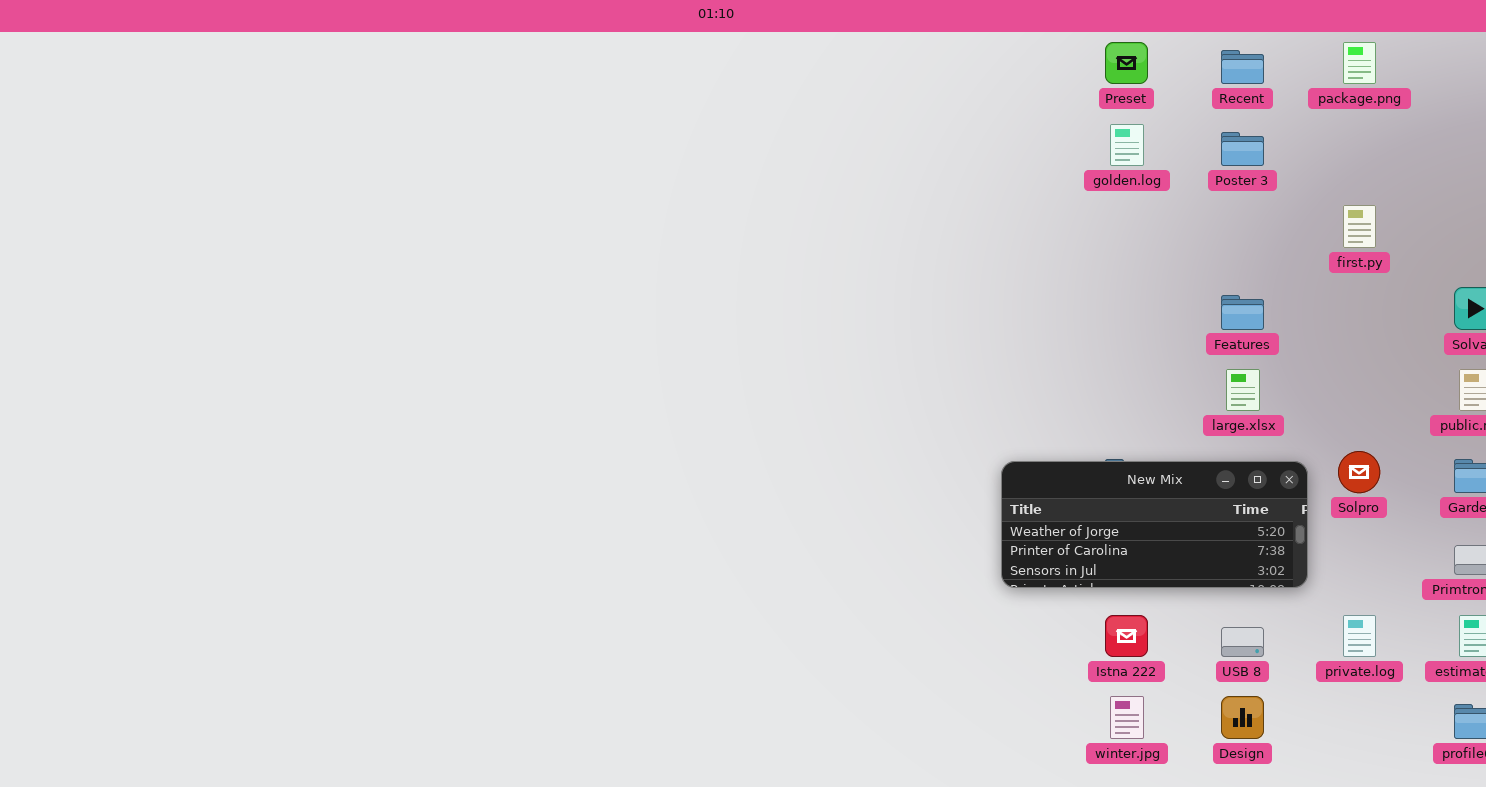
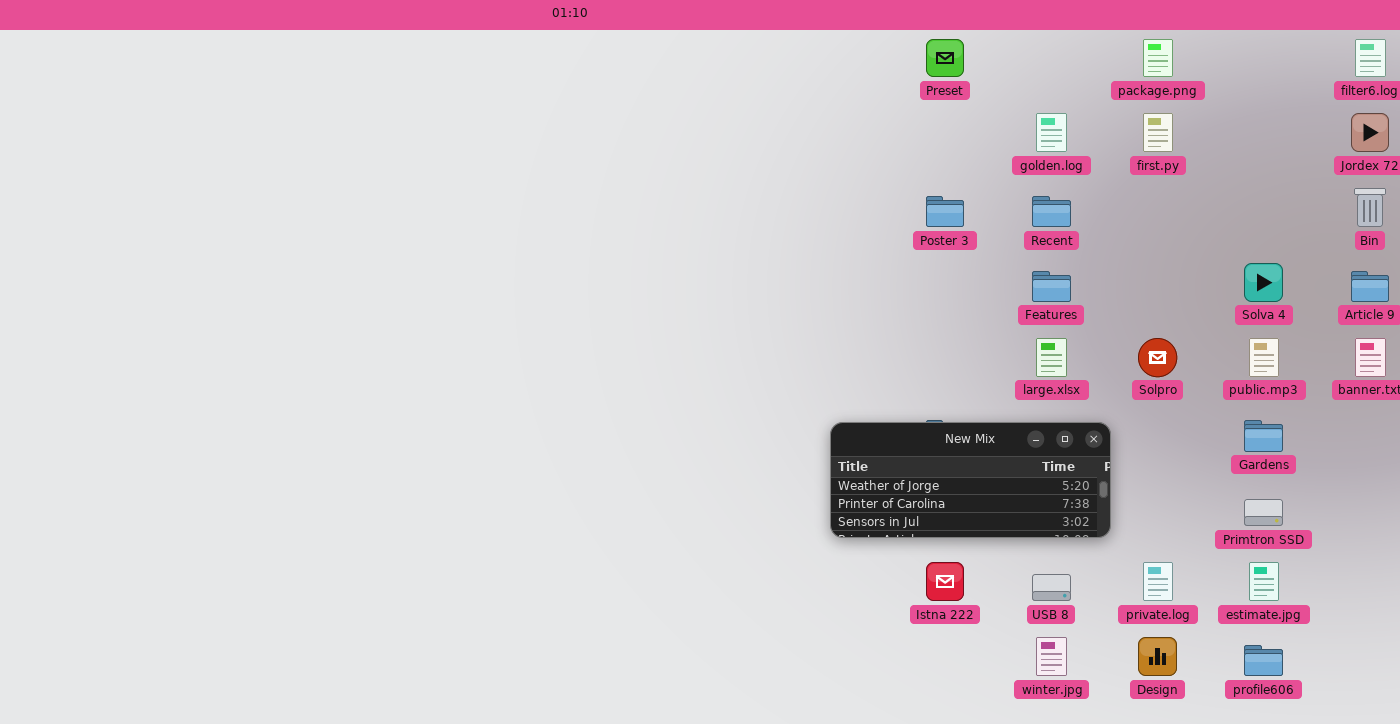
Recent: [1221,50,1264,84] -> [1032,196,1071,227], moved
golden.log: [1110,124,1144,166] -> [1036,113,1067,152], moved
Poster 3: [1221,132,1264,166] -> [926,196,964,227], moved
first.py: [1343,205,1376,248] -> [1143,113,1173,152], moved
Solpro: [1338,451,1380,493] -> [1138,338,1177,377], moved
winter.jpg: [1110,696,1144,739] -> [1036,637,1067,676], moved
Design: [1221,696,1264,739] -> [1138,637,1177,676], moved

